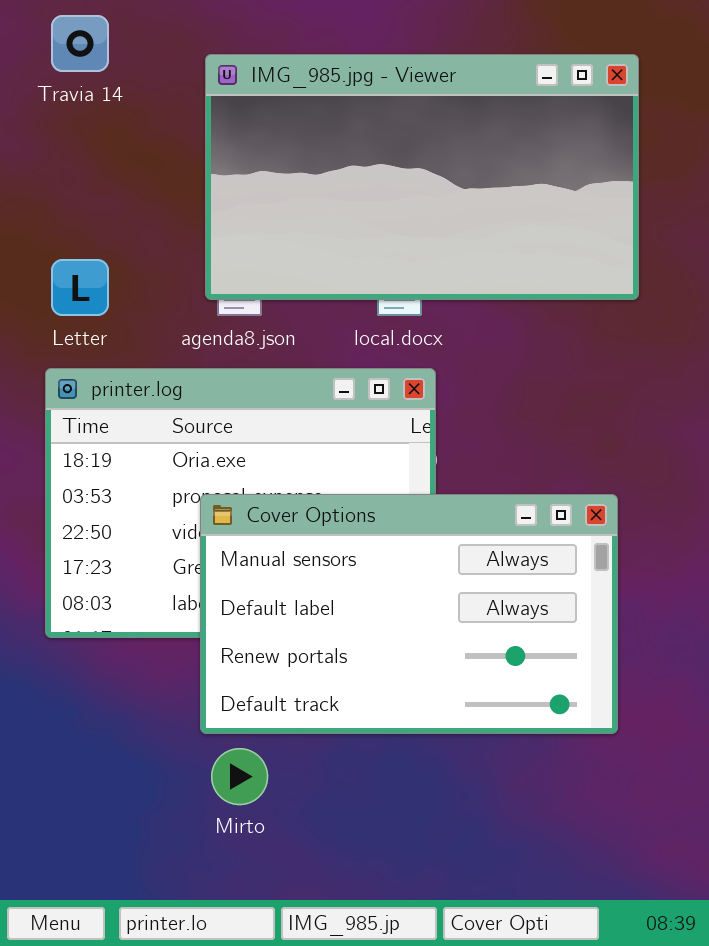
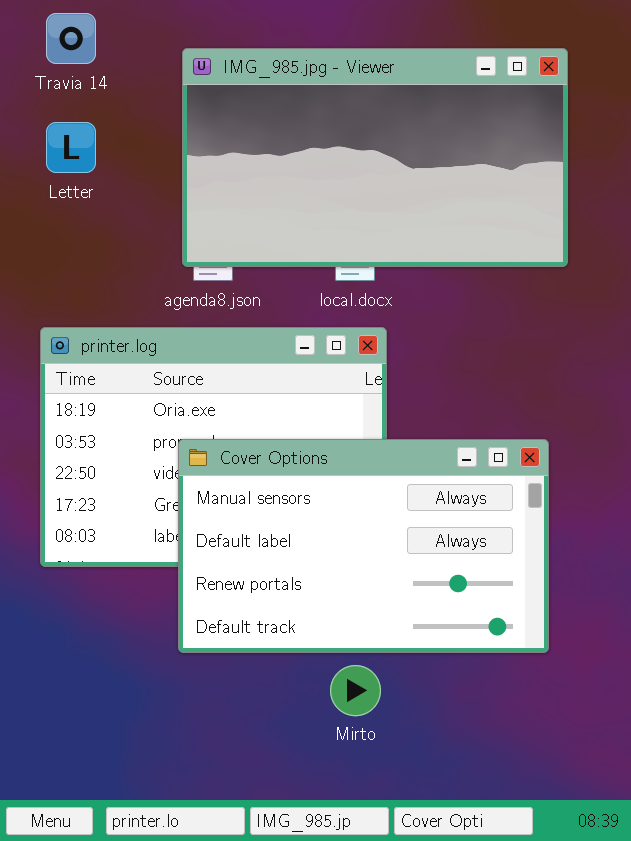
Letter: [51,259,109,316] -> [46,122,96,173], moved
Mirto: [211,748,268,805] -> [330,665,381,716], moved

